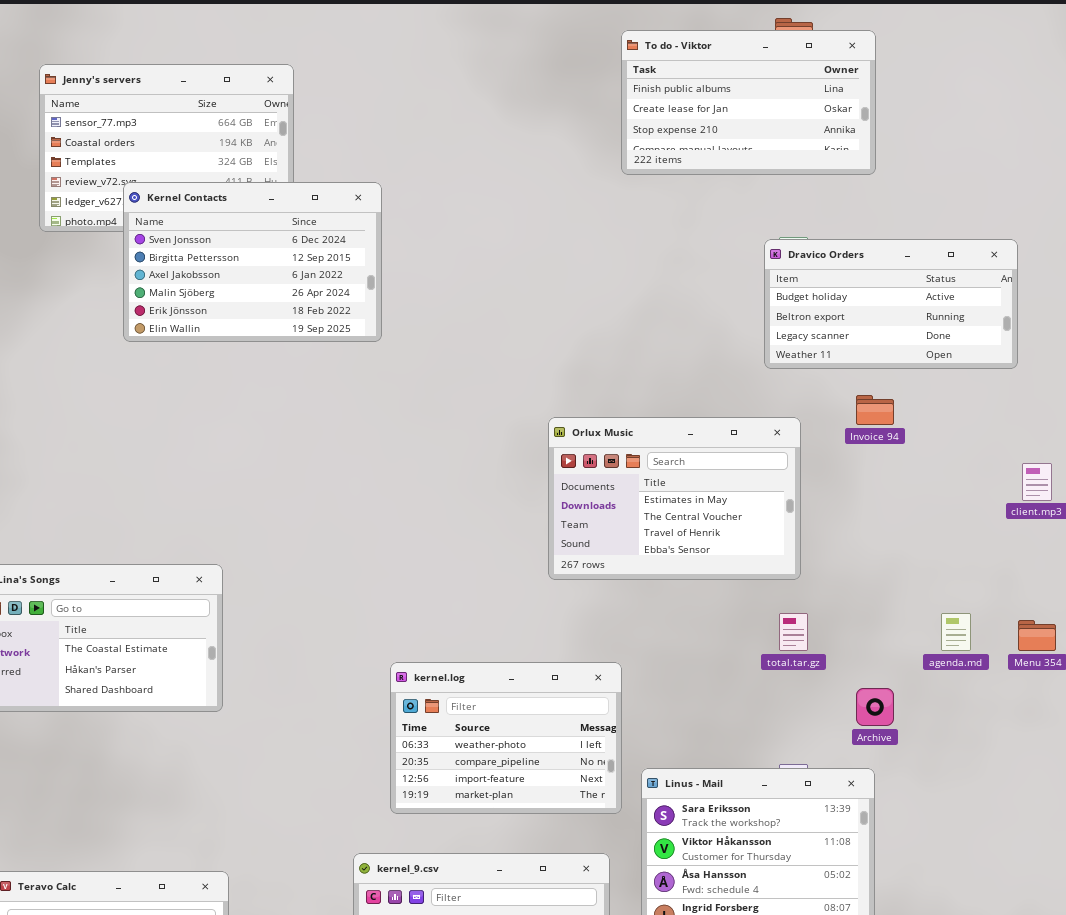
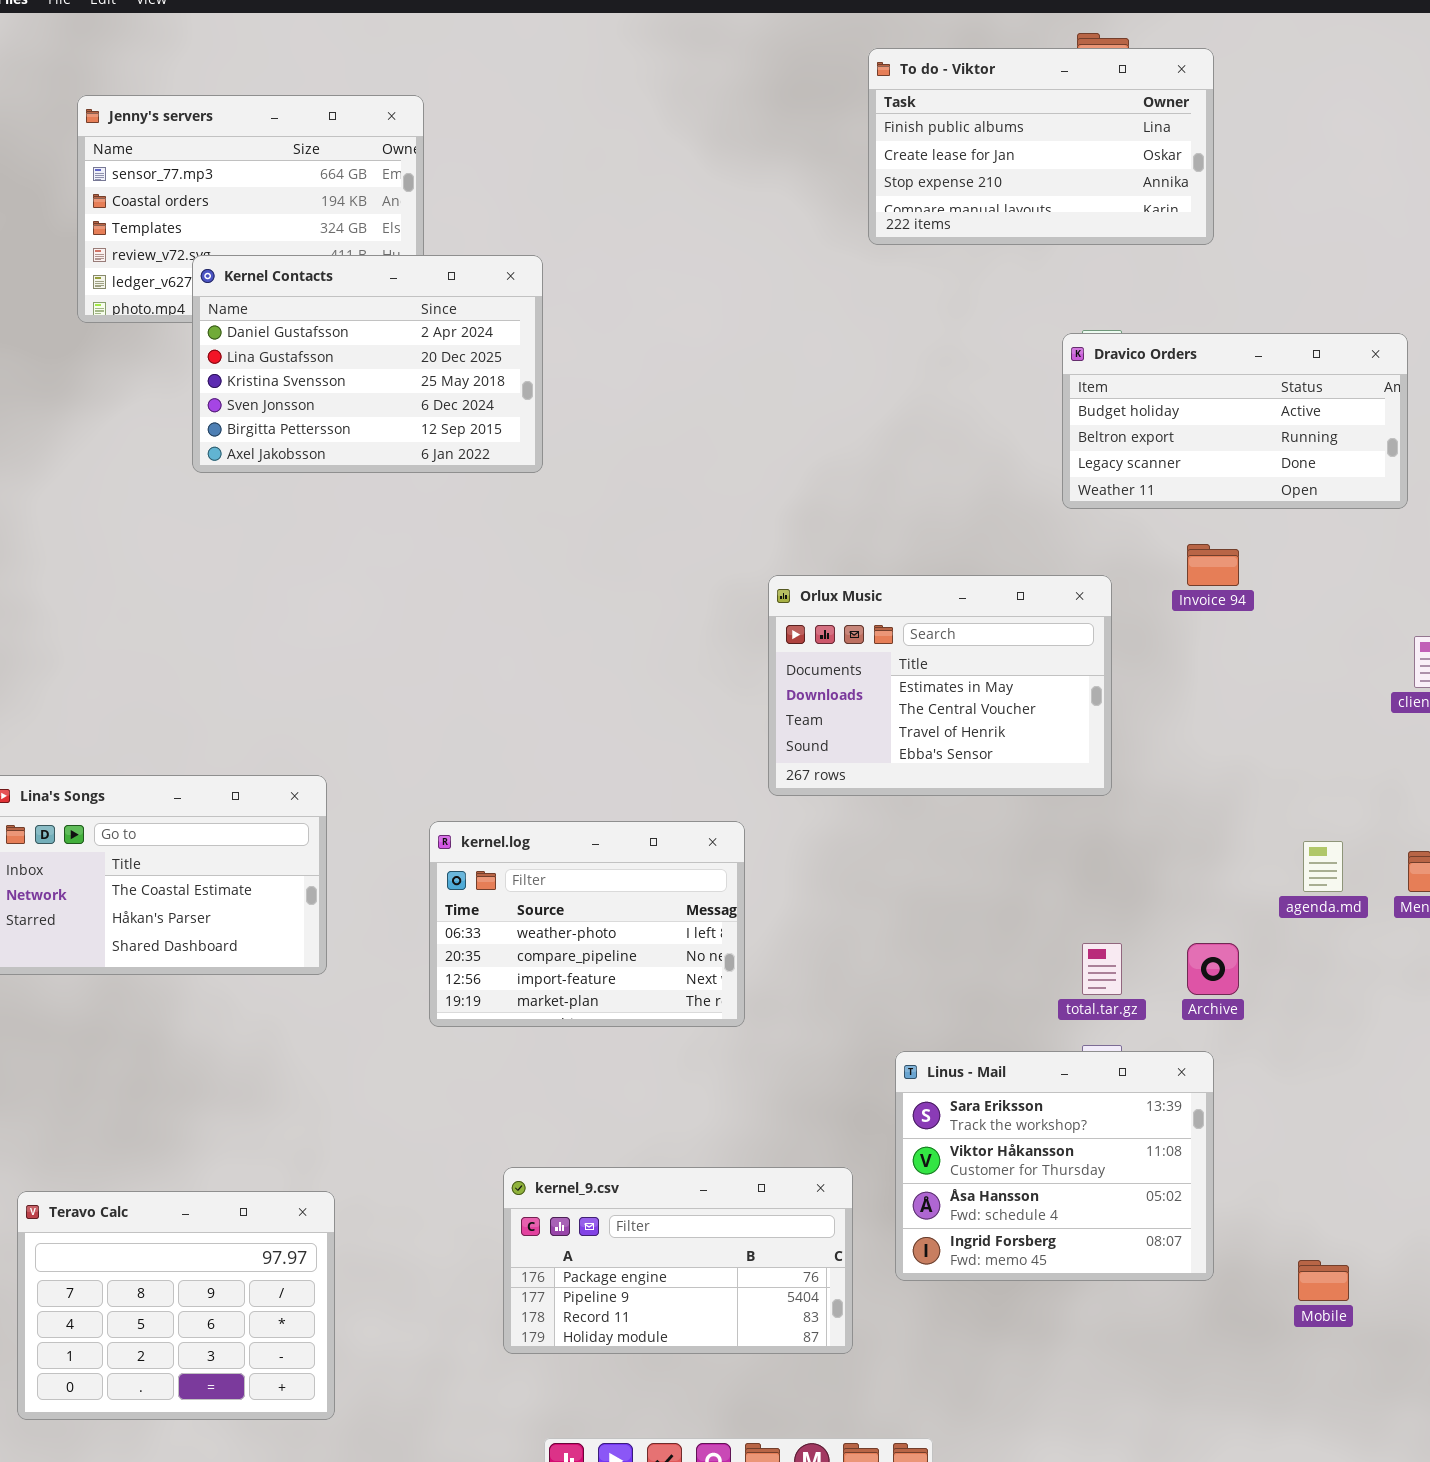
Kernel Contacts: [123,182,382,342] -> [192,255,543,473], scrolled up 3 rows
total.tar.gz: [779,613,808,651] -> [1082,943,1122,995], moved
kernel.log: [390,662,622,814] -> [429,821,745,1027], moved

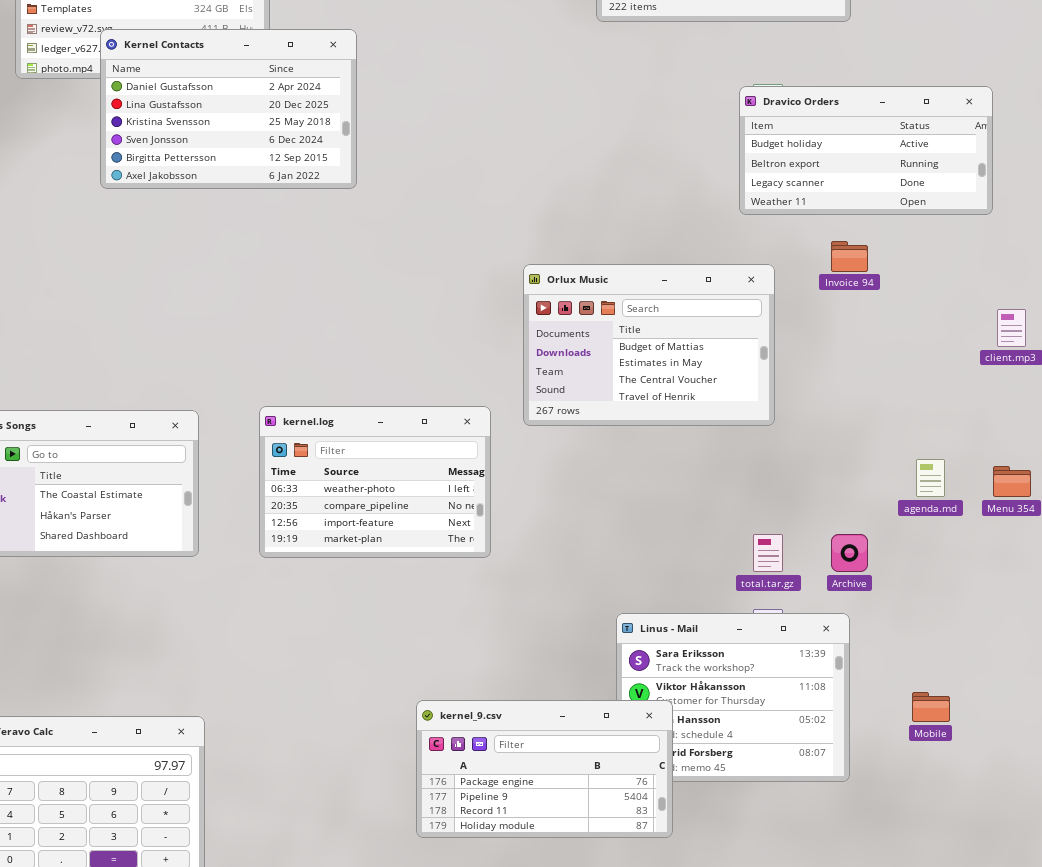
Orlux Music: [768,575,1112,796] -> [523,264,775,426], scrolled up 1 row
kernel.log: [429,821,745,1027] -> [259,406,491,558], moved
kernel_9.csv: [503,1167,853,1354] -> [416,700,673,838], moved
Mobile: [1298,1260,1349,1301] -> [912,692,950,722], moved

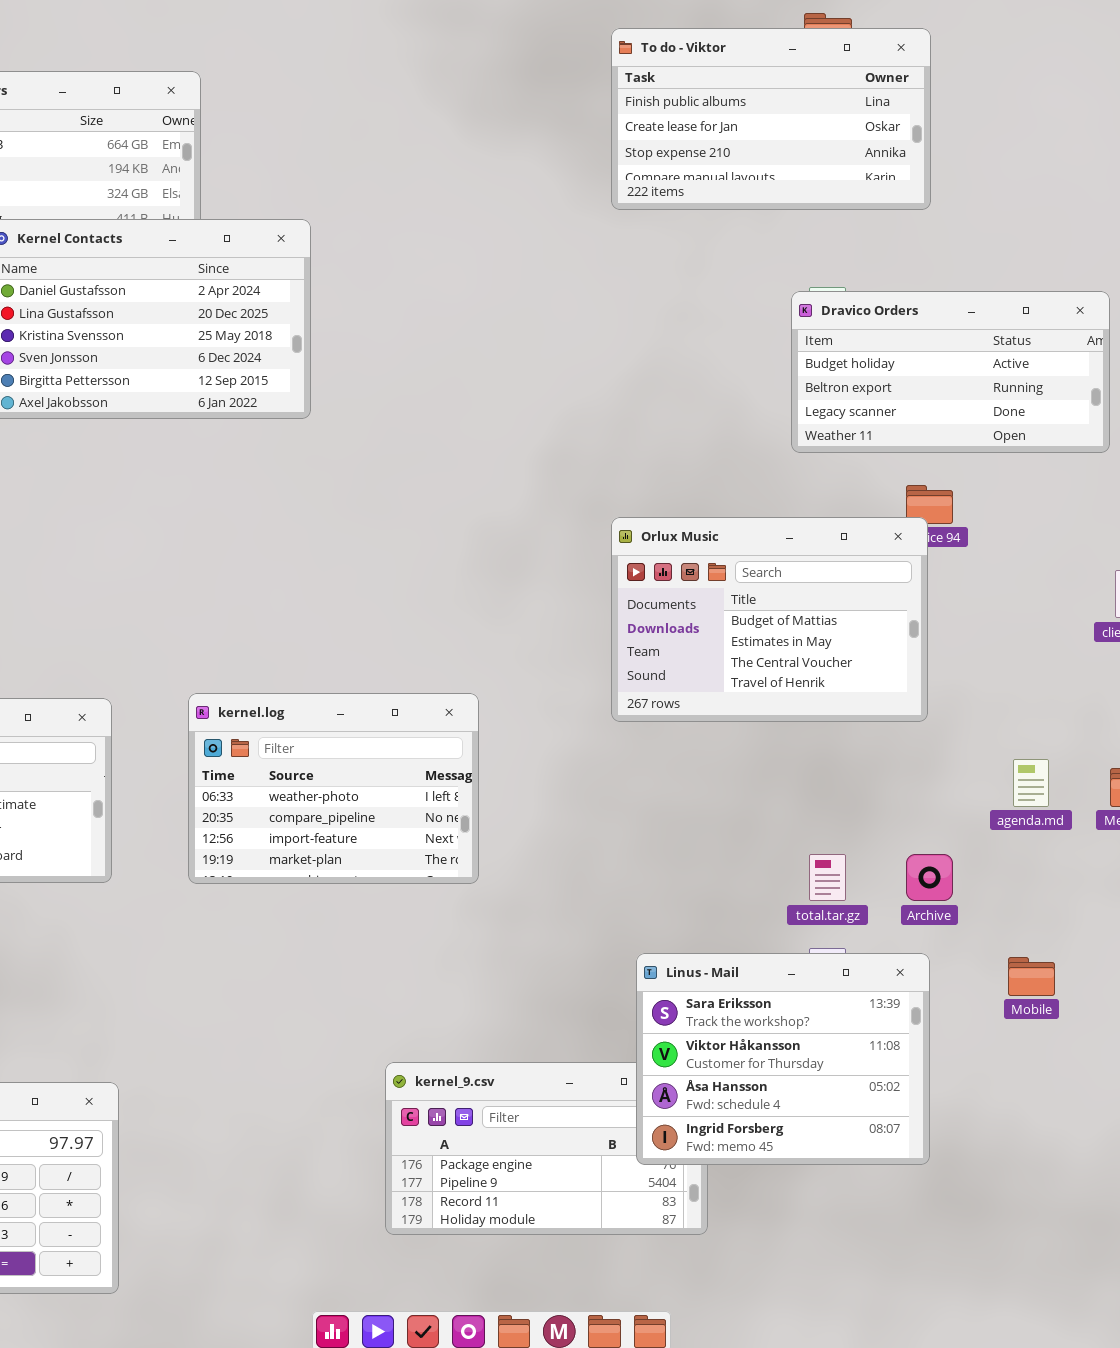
Orlux Music: [523,264,775,426] -> [611,517,928,722], moved
Linus - Mail: [616,613,850,782] -> [636,953,930,1165], raised
Mobile: [912,692,950,722] -> [1008,957,1055,996], moved

